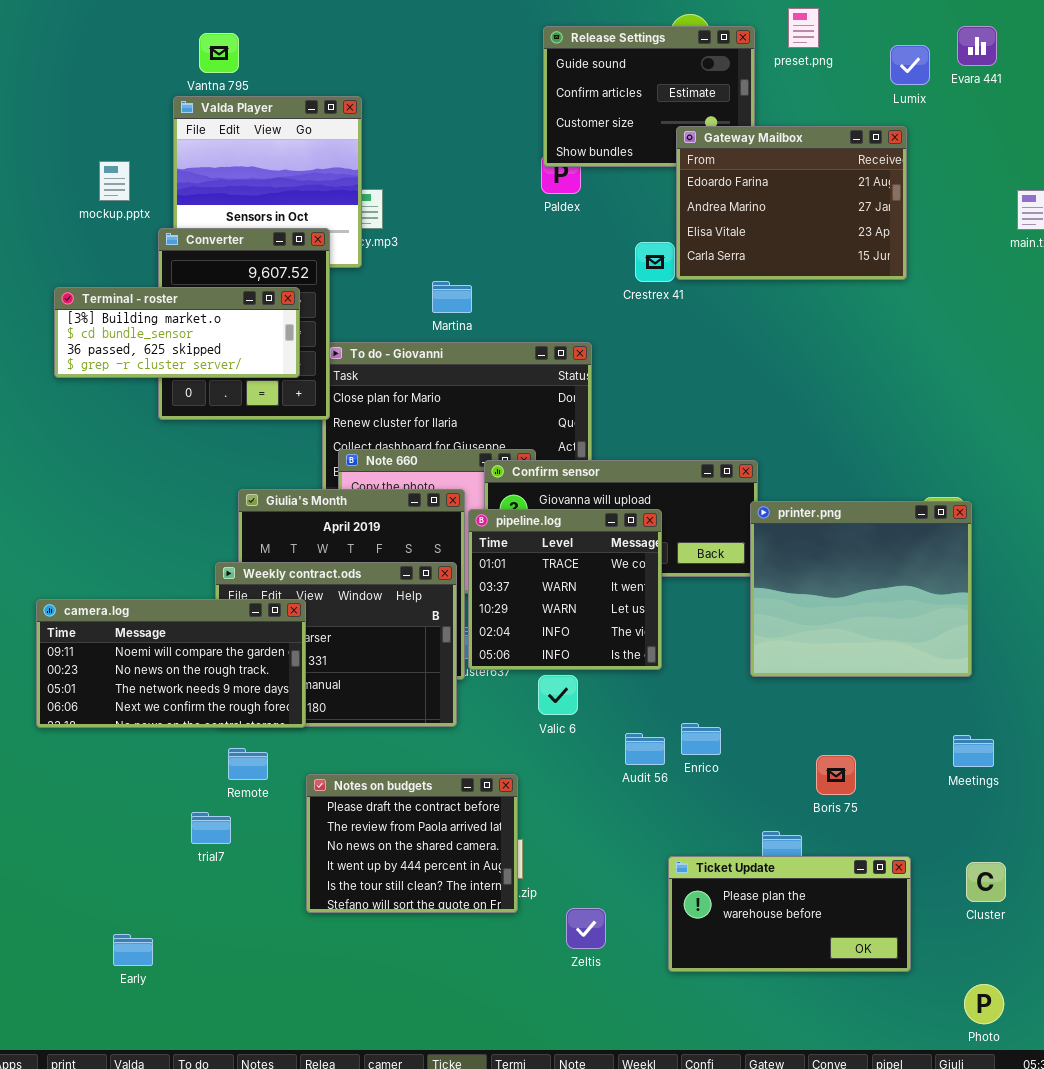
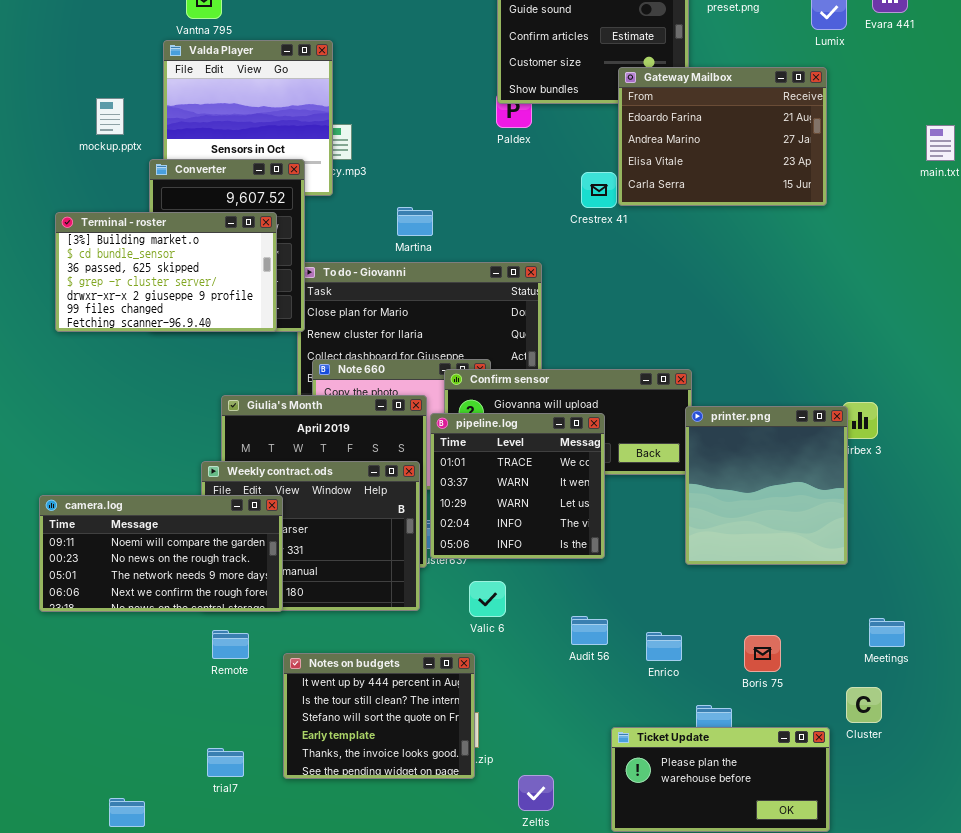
Terminal - roster: [54,287,300,378] -> [55,212,277,332], resized
printer.png: [750,501,972,677] -> [685,406,848,565], resized
Valic 6: [538,675,578,715] -> [469,581,506,617], moved
Enrico: [681,723,721,755] -> [646,632,682,661], moved
Notes on budgets: [306,774,518,913] -> [283,653,475,779], scrolled down 3 rows
trial7: [191,812,231,844] -> [207,748,244,777], moved
Cluster: [966,862,1006,902] -> [846,687,882,723], moved

